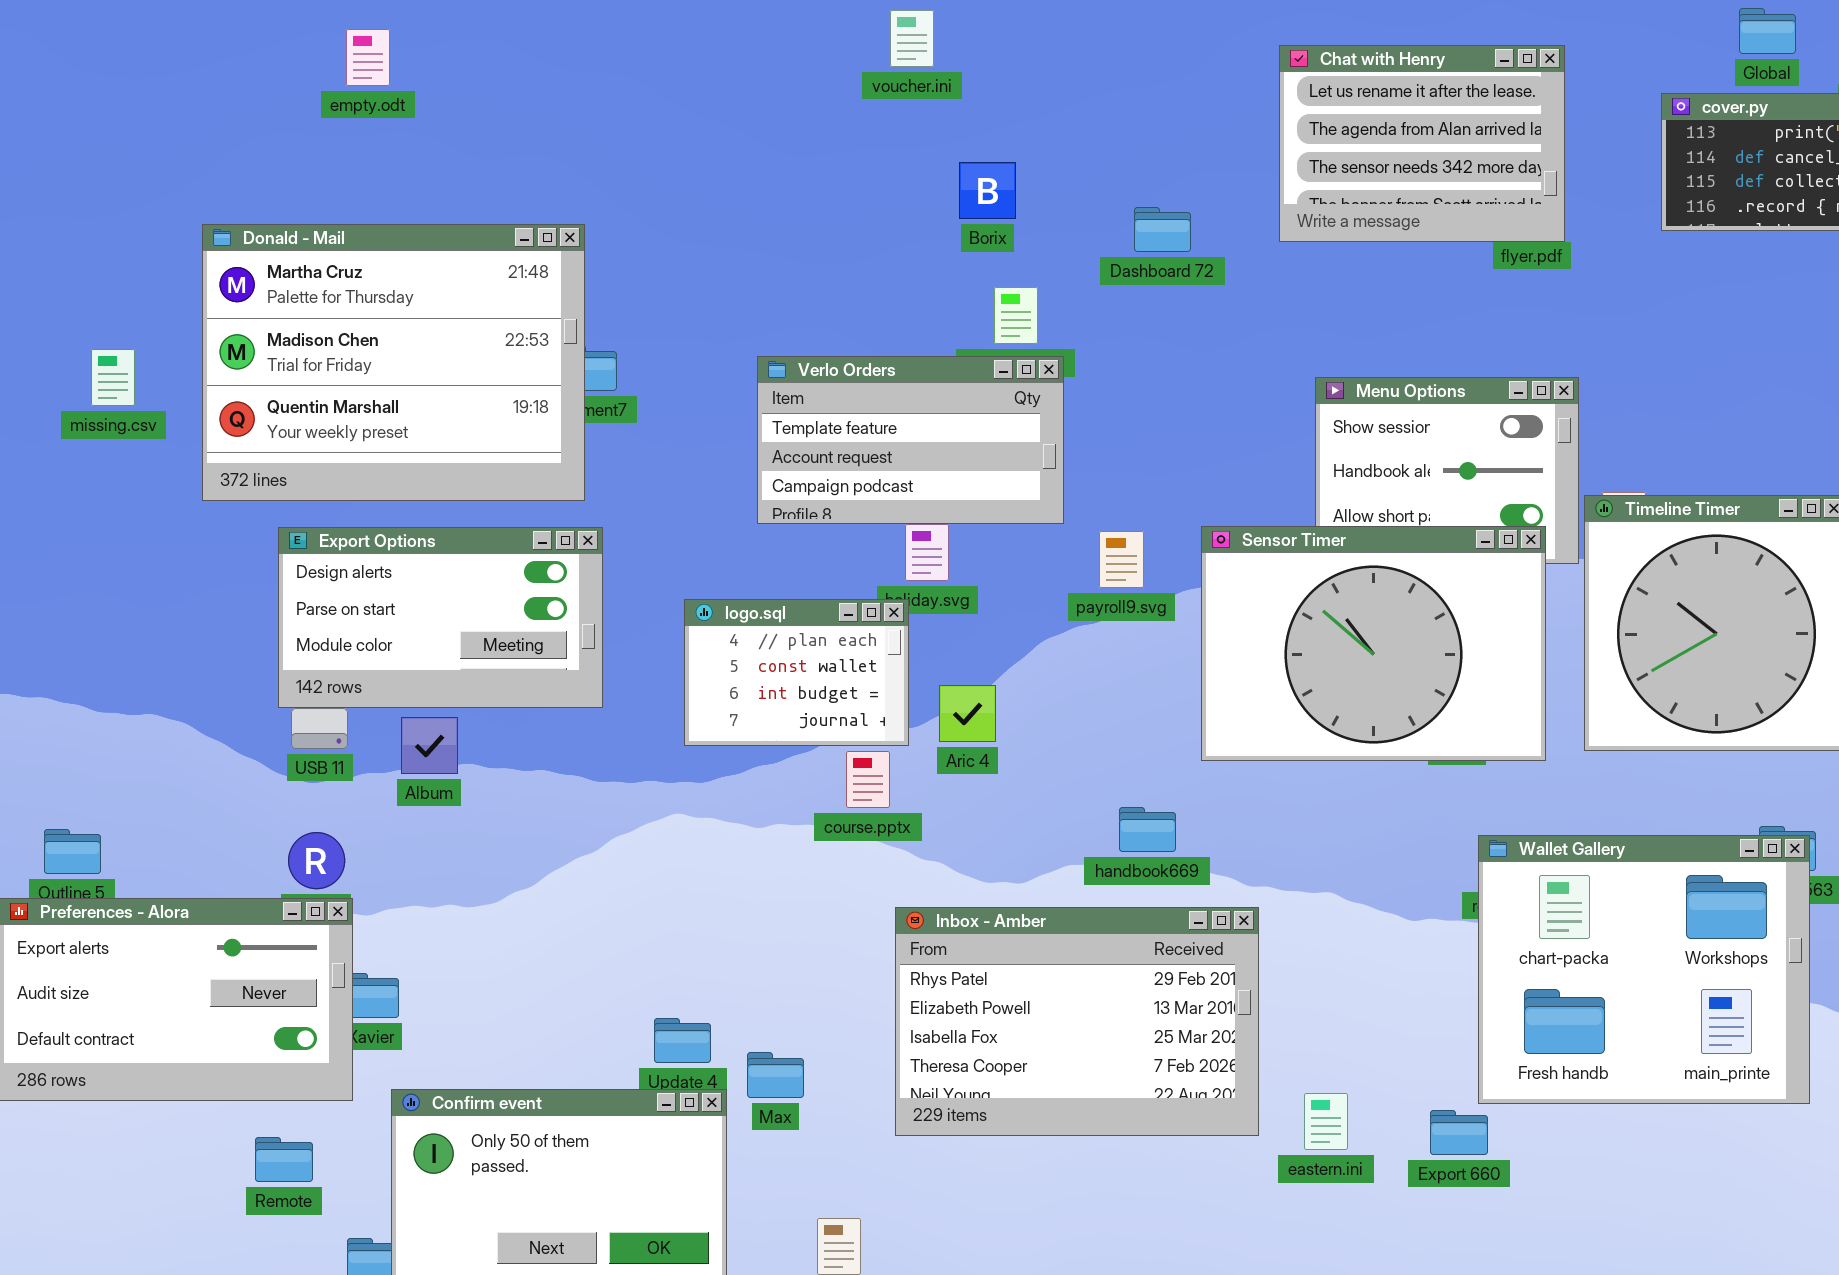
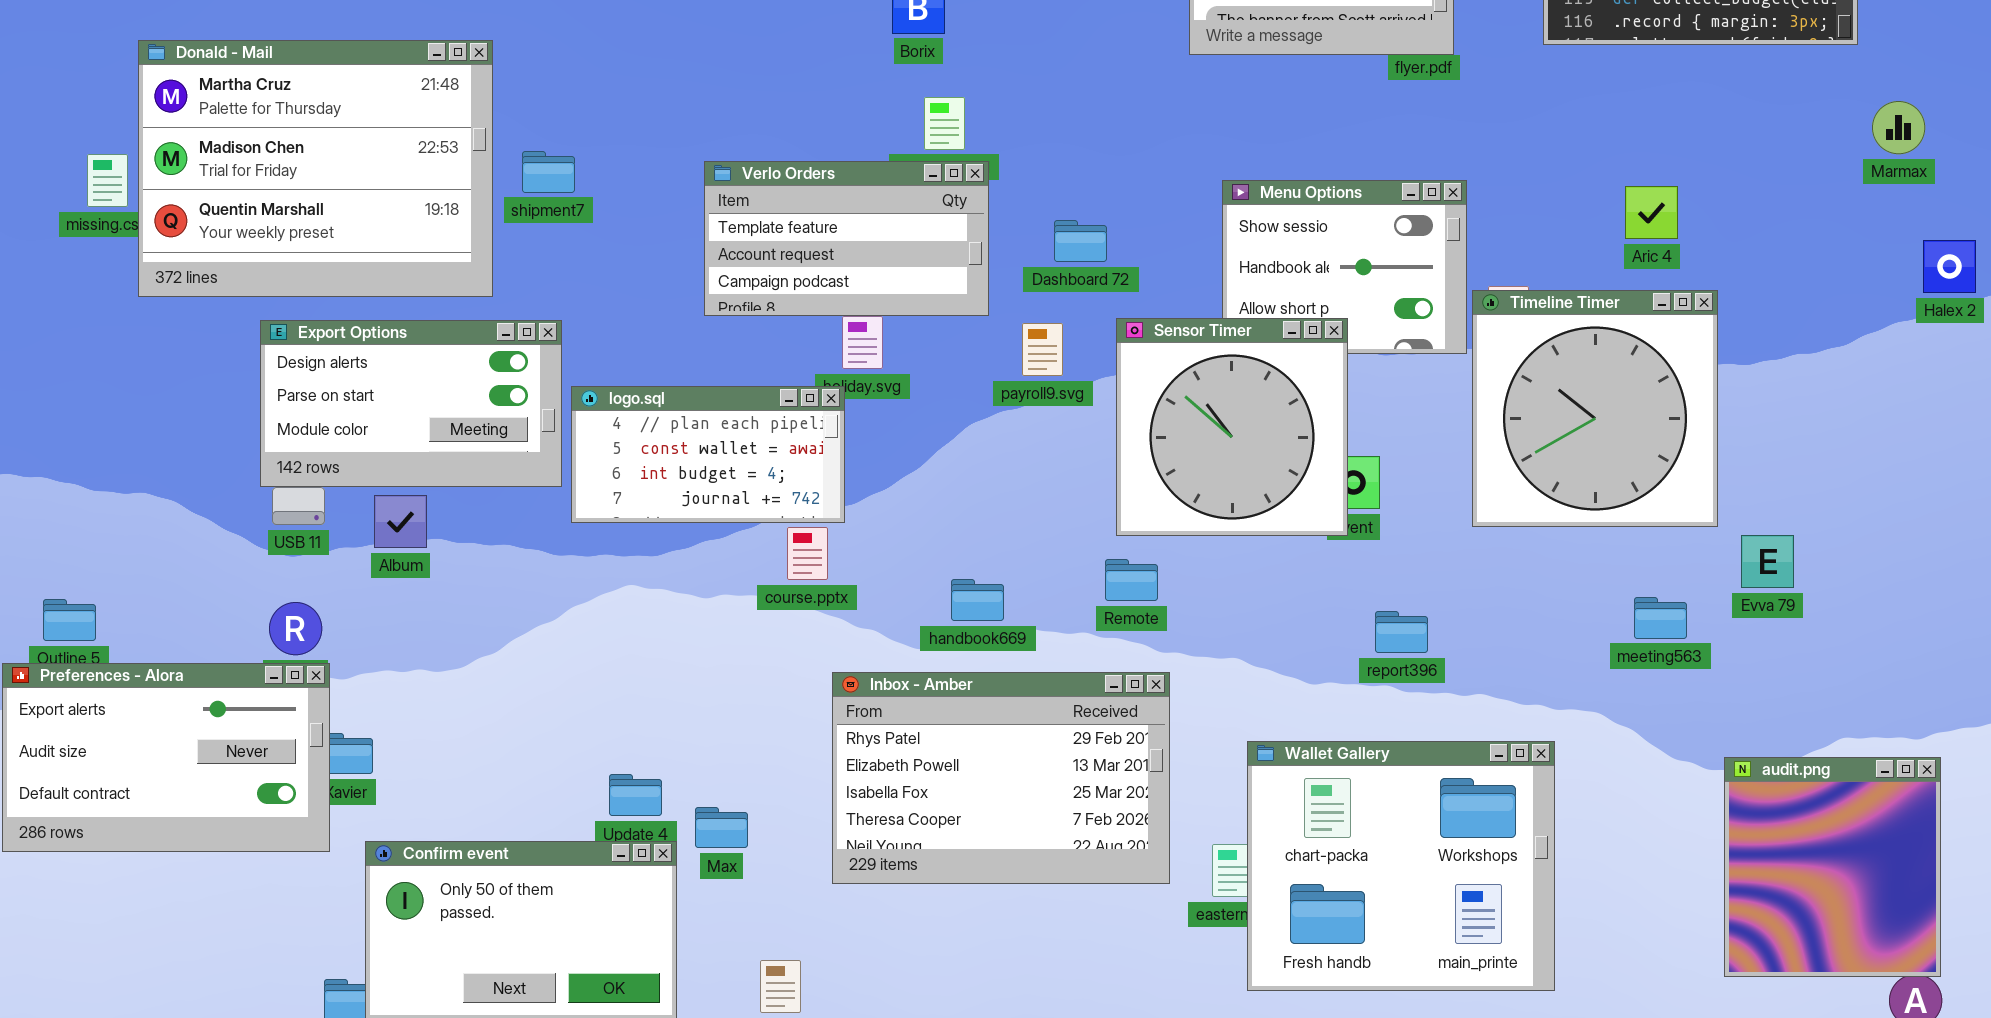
Dashboard 72: [1134,207,1191,252] -> [1054,220,1107,262], moved
Donald - Mail: [202,224,585,501] -> [138,40,493,297], moved
Sensor Timer: [1201,526,1546,761] -> [1116,318,1348,536], resized
logo.sql: [684,599,909,746] -> [571,386,845,523], resized
Aric 4: [939,685,996,742] -> [1625,186,1678,239], moved
handbook669: [1119,807,1176,852] -> [951,579,1004,621], moved
Wallet Gallery: [1478,835,1810,1104] -> [1247,741,1555,991], moved
Remote: [255,1137,313,1182] -> [1105,559,1158,601], moved

